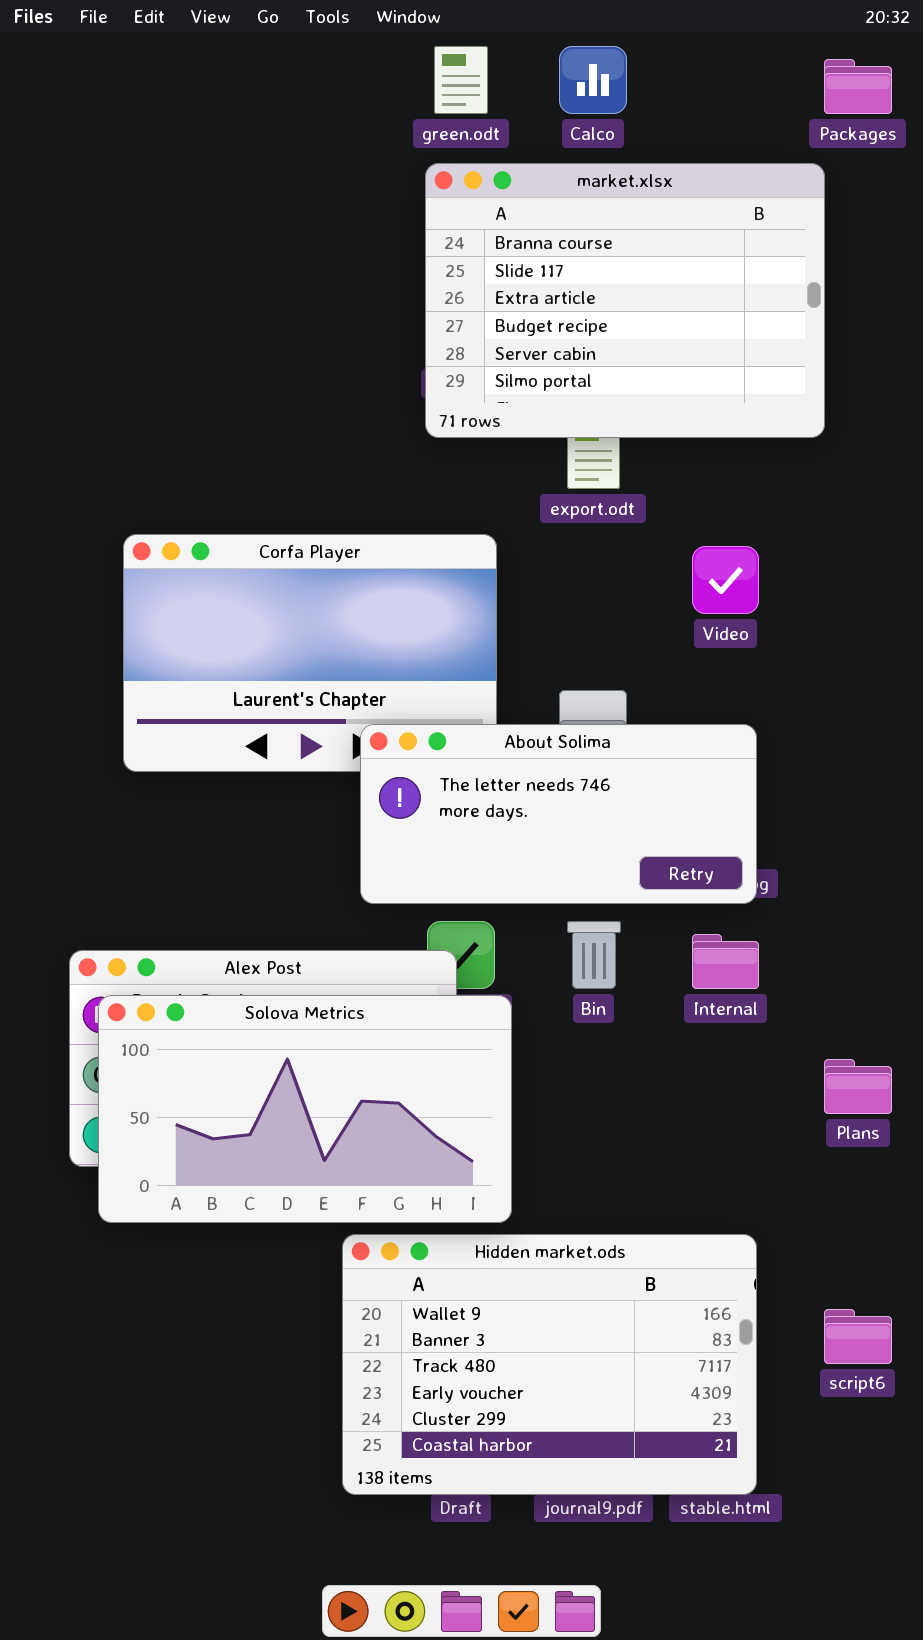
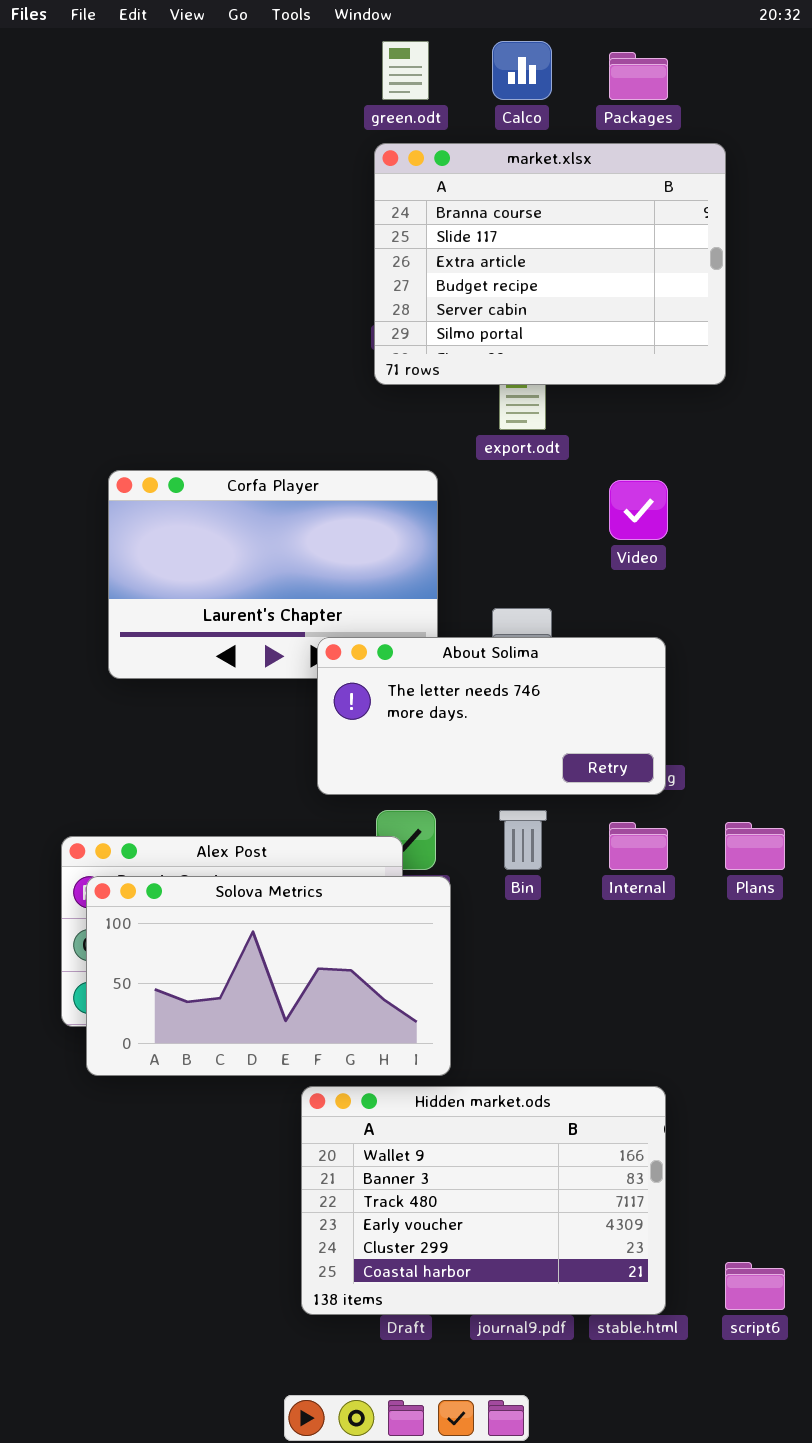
Packages: [824,59,892,114] -> [609,52,668,100], moved
Plans: [824,1059,892,1114] -> [725,822,785,870], moved
script6: [824,1309,892,1364] -> [725,1262,785,1310], moved

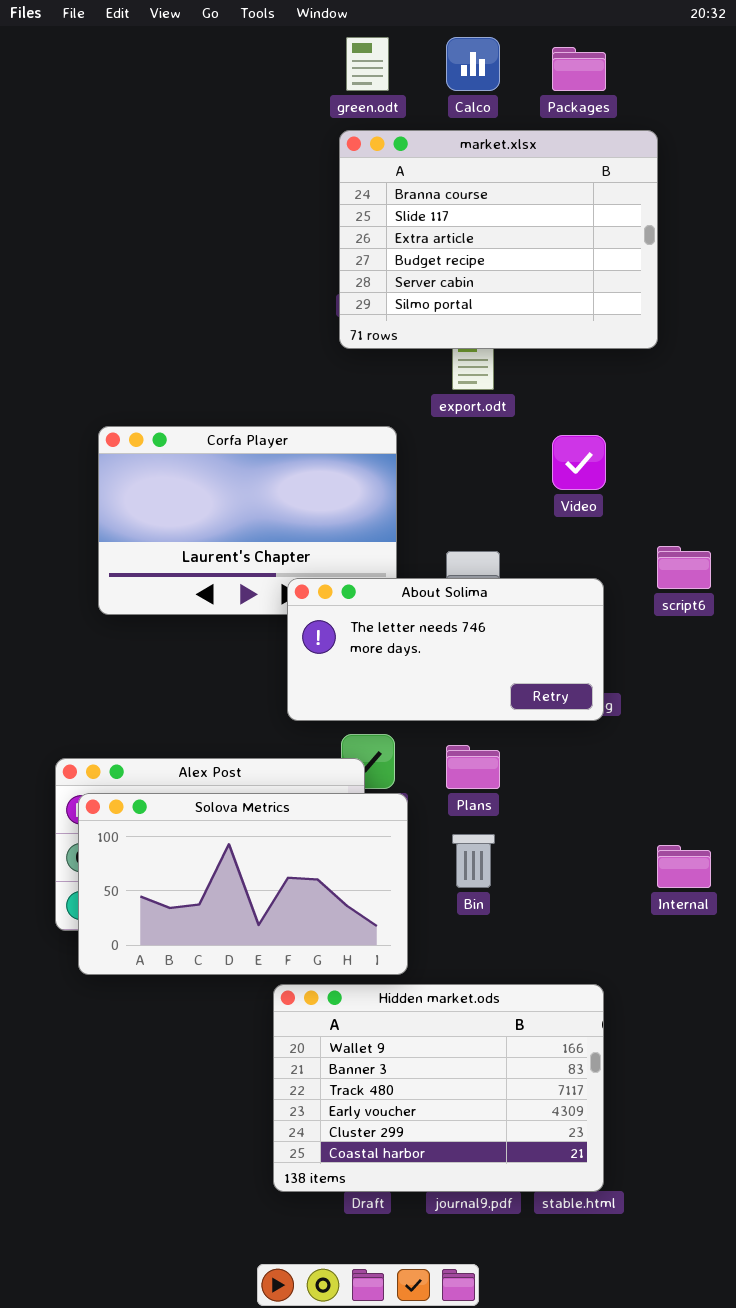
Bin: [499,810,547,870] -> [452,834,495,888], moved
Internal: [609,822,668,870] -> [657,845,711,888], moved
Plans: [725,822,785,870] -> [446,745,500,789], moved
script6: [725,1262,785,1310] -> [657,546,711,589], moved

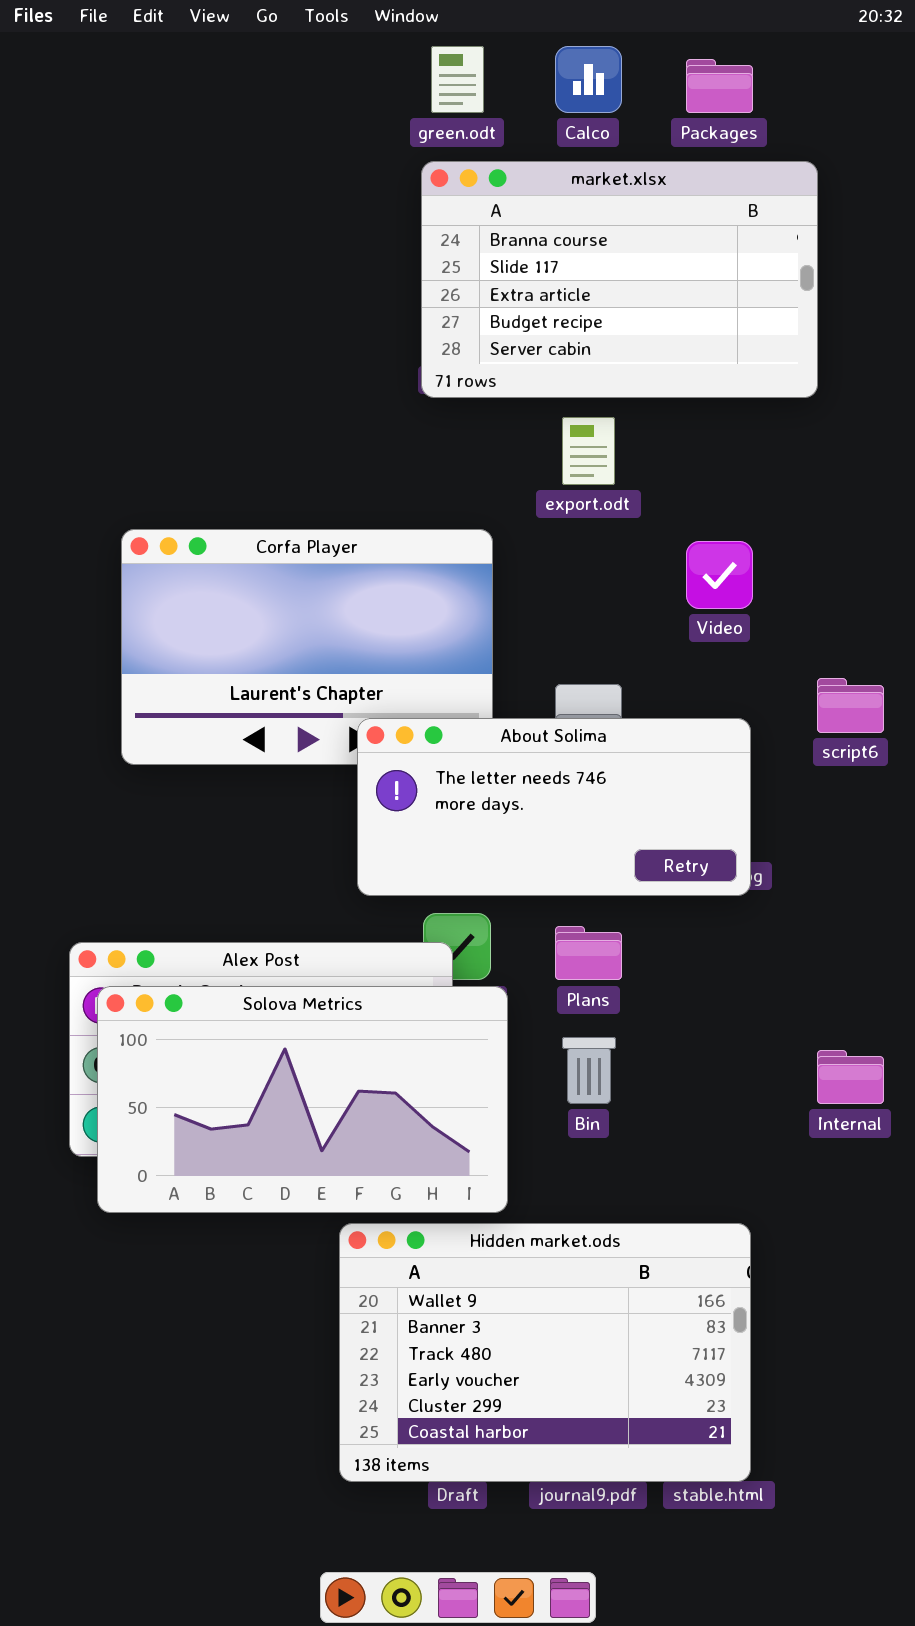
market.xlsx: [339,130,658,349] -> [421,161,818,398], resized

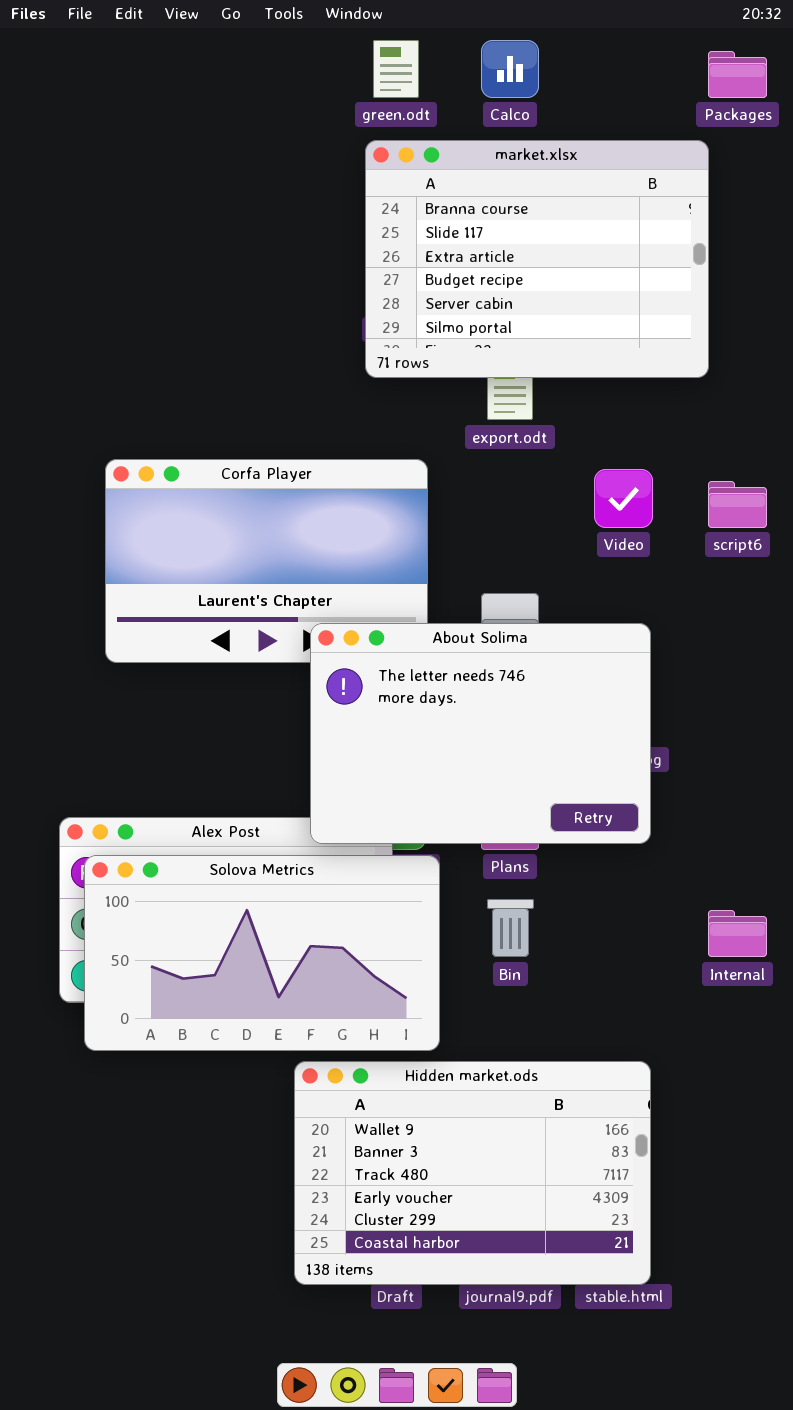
Packages: [686,59,753,113] -> [708,51,767,98], moved
market.xlsx: [421,161,818,398] -> [365,140,709,378], resized
script6: [817,678,884,733] -> [708,481,767,528], moved
About Solima: [357,718,751,896] -> [310,623,651,844], resized

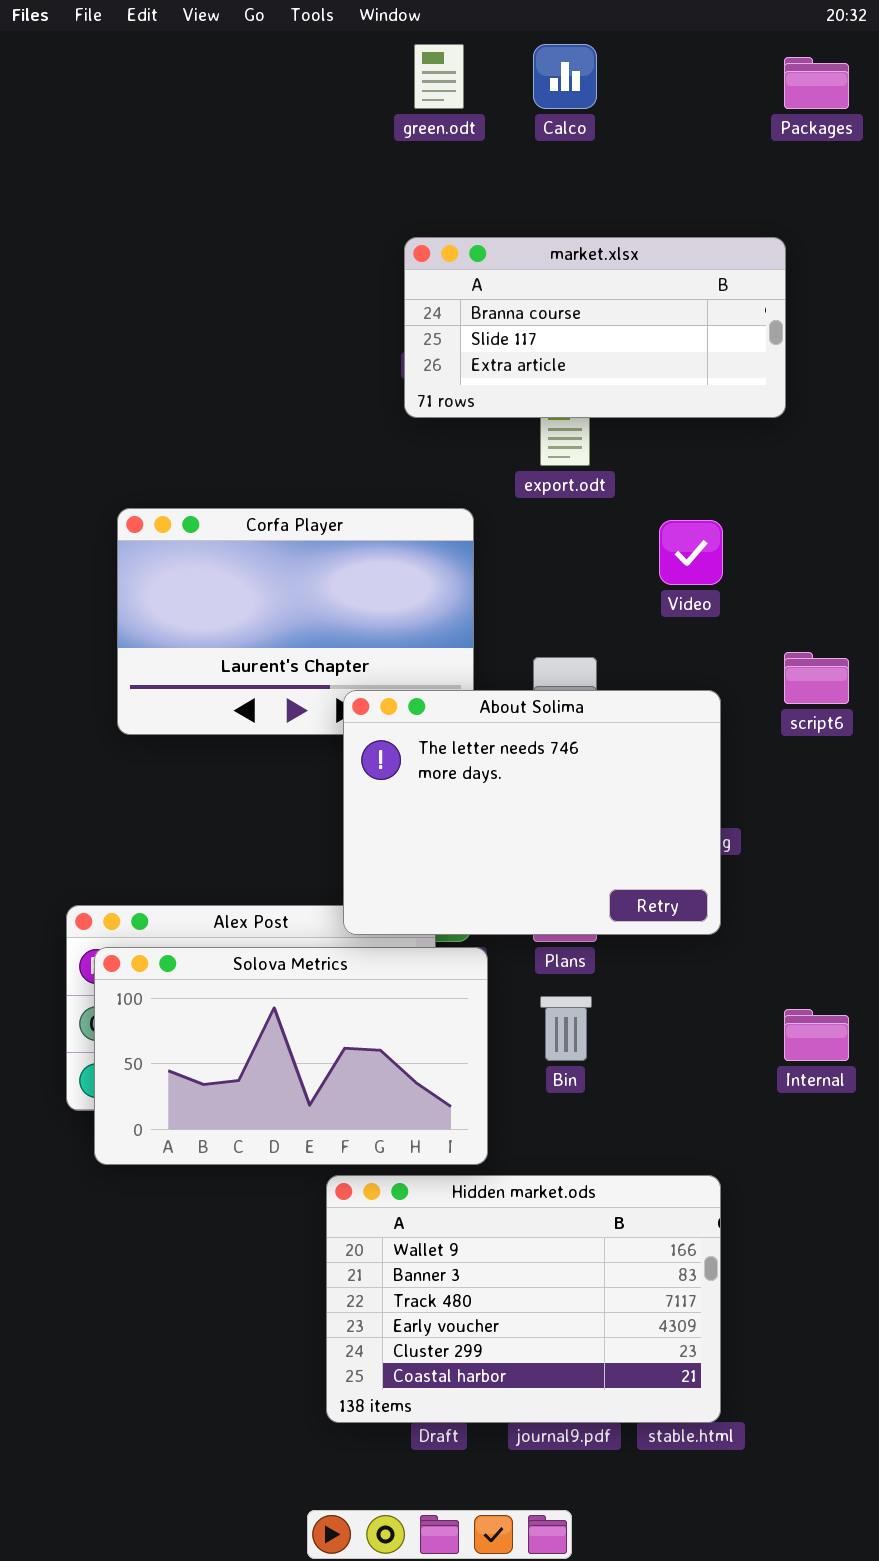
market.xlsx: [365,140,709,378] -> [404,237,786,418], resized
script6: [708,481,767,528] -> [784,652,849,704], moved

